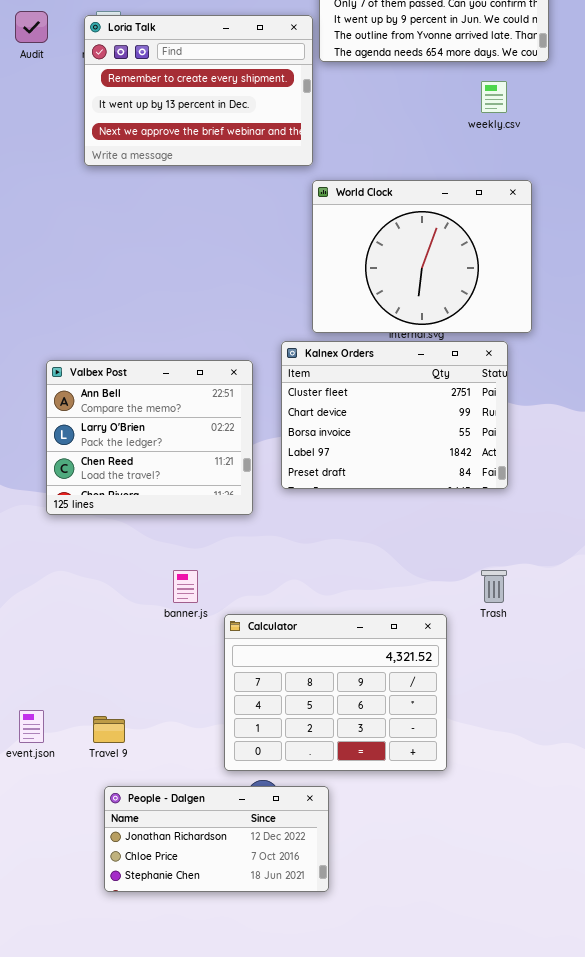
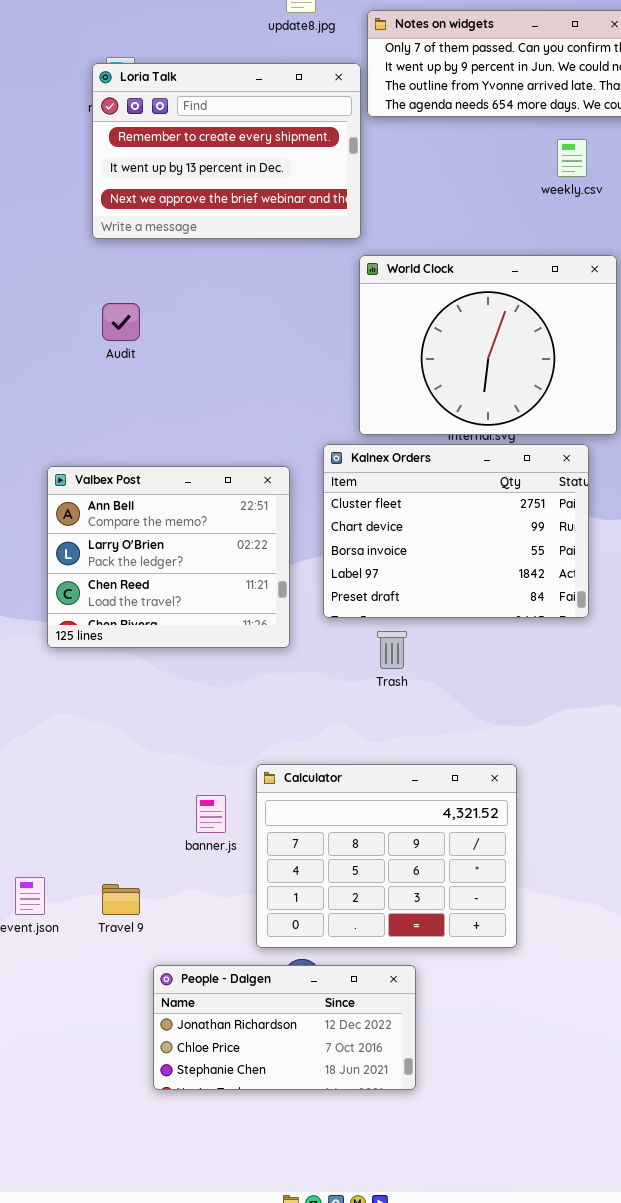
Audit: [15,11,48,43] -> [102,303,140,341], moved
banner.js: [173,570,198,603] -> [196,795,226,833], moved
Trash: [481,570,507,603] -> [377,631,407,669], moved
People - Dalgen: [104,786,329,892] -> [153,965,416,1090], moved

